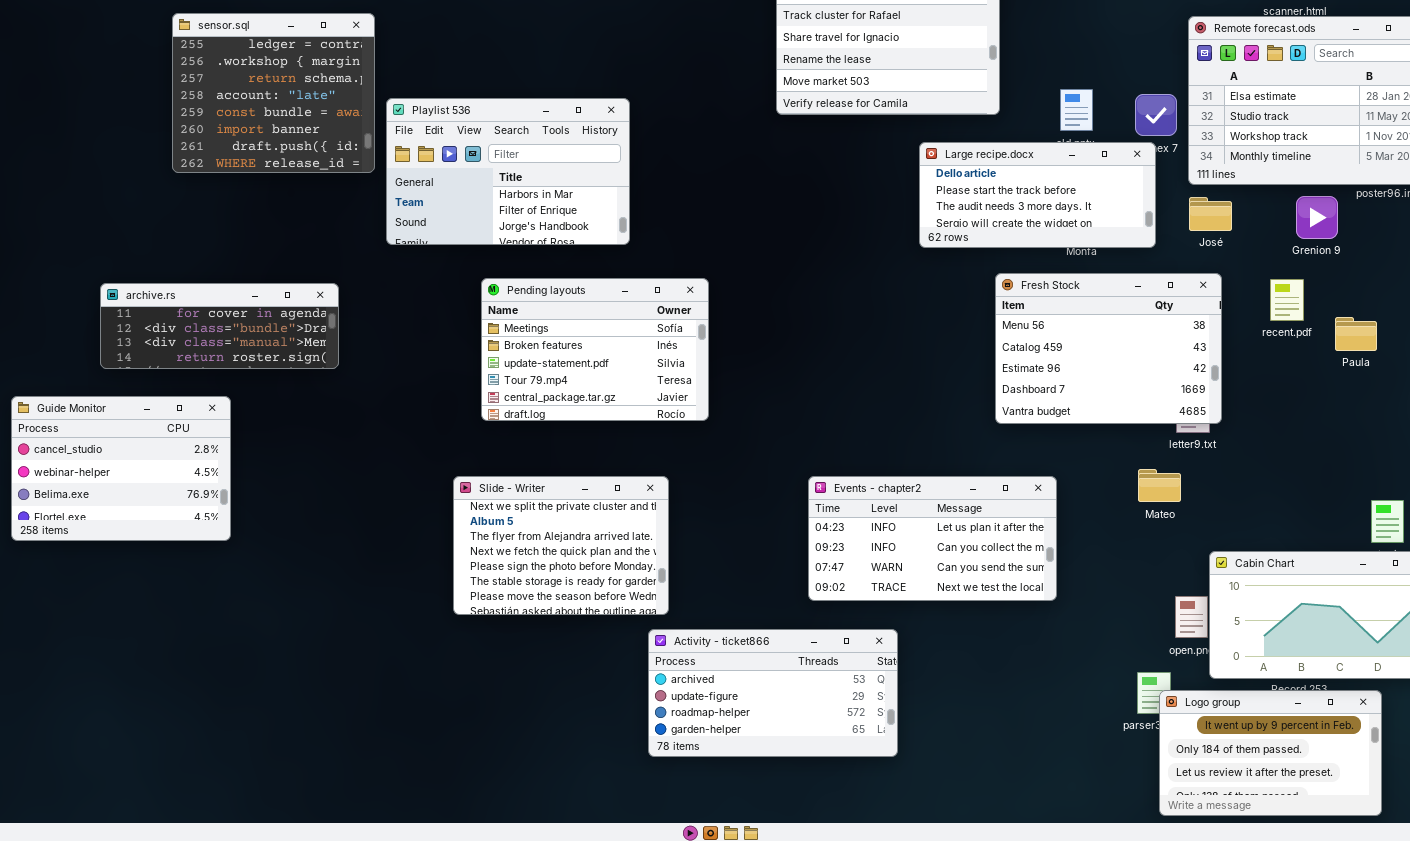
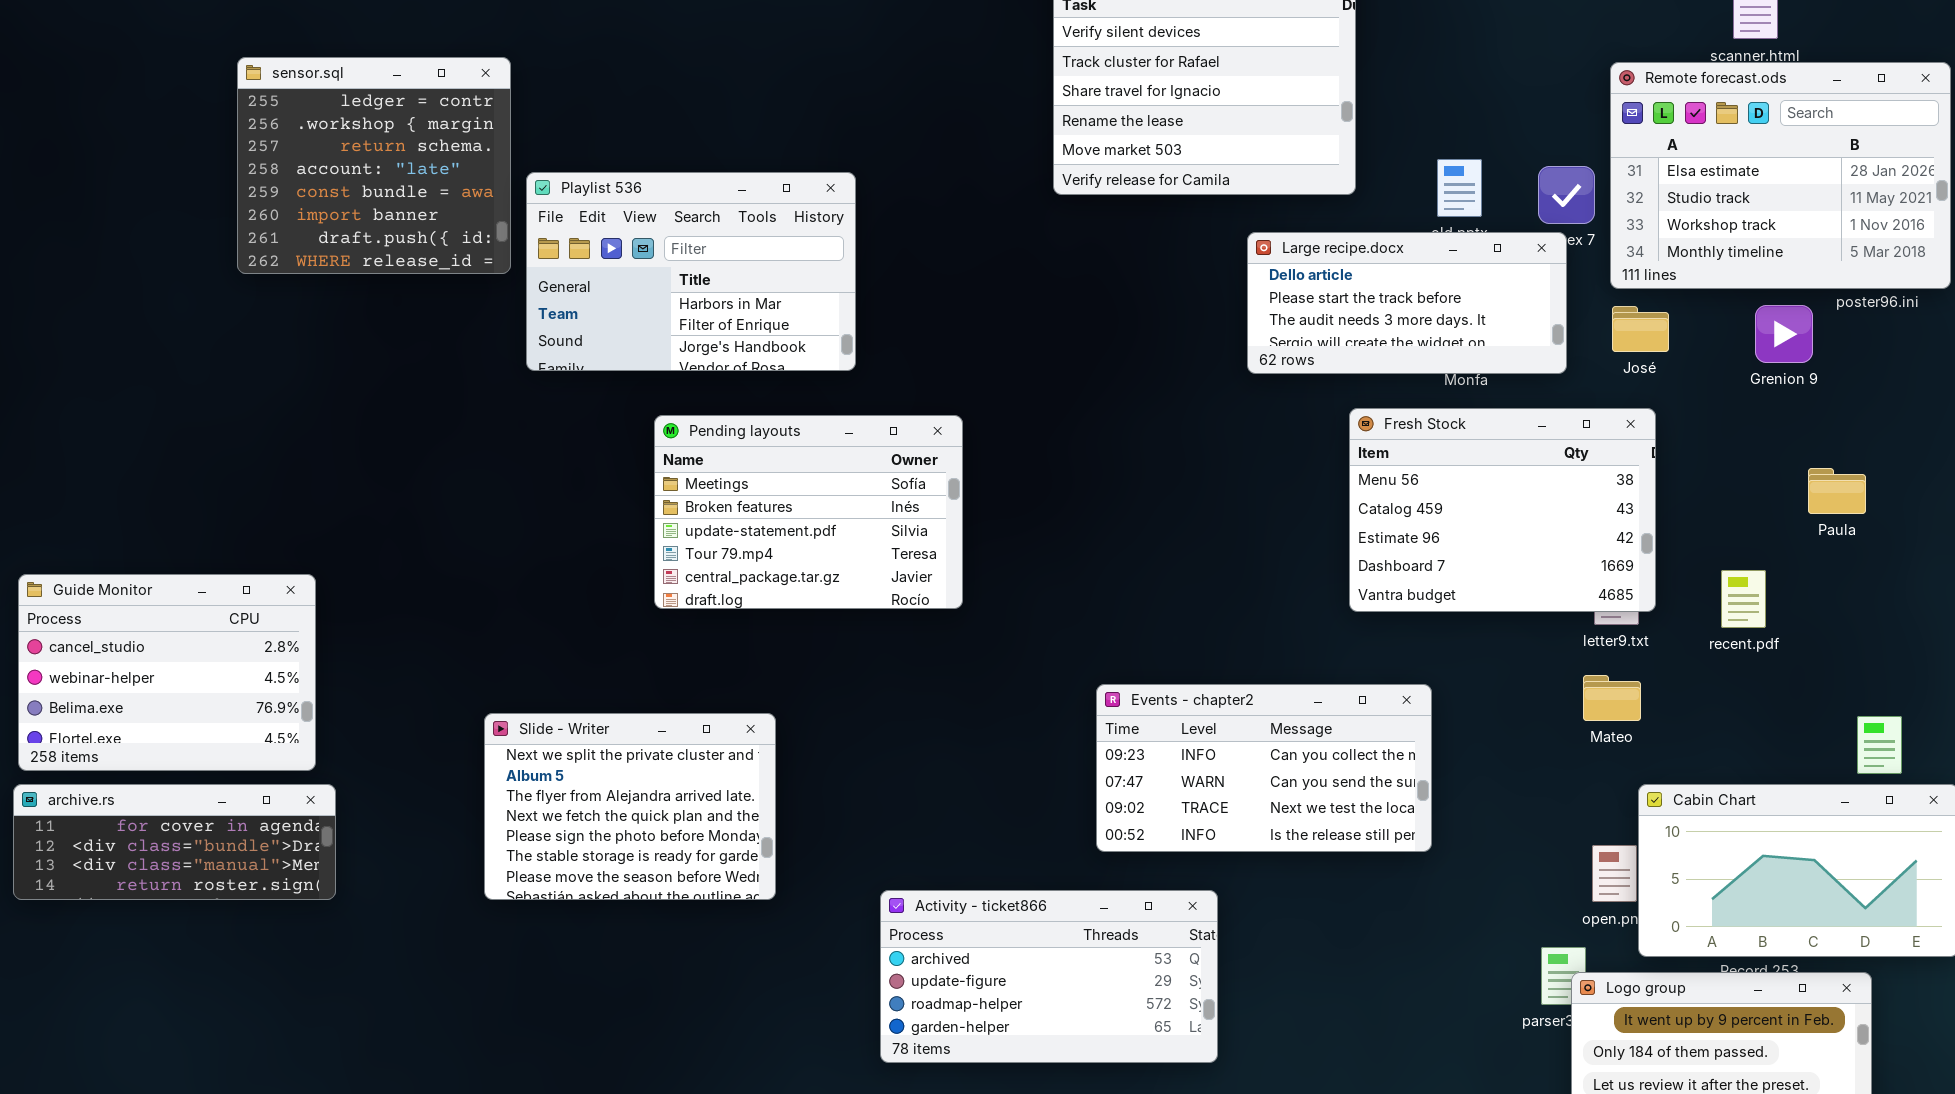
recent.pdf: [1270,279,1304,321] -> [1721,570,1766,628], moved
archive.rs: [100,283,339,369] -> [13,784,336,900], moved
Mateo: [1138,469,1181,502] -> [1583,675,1641,721], moved
Slide - Writer: [453,476,669,615] -> [484,713,776,900], moved
Events - chapter2: [808,476,1057,601] -> [1096,684,1432,852], scrolled down 1 row

